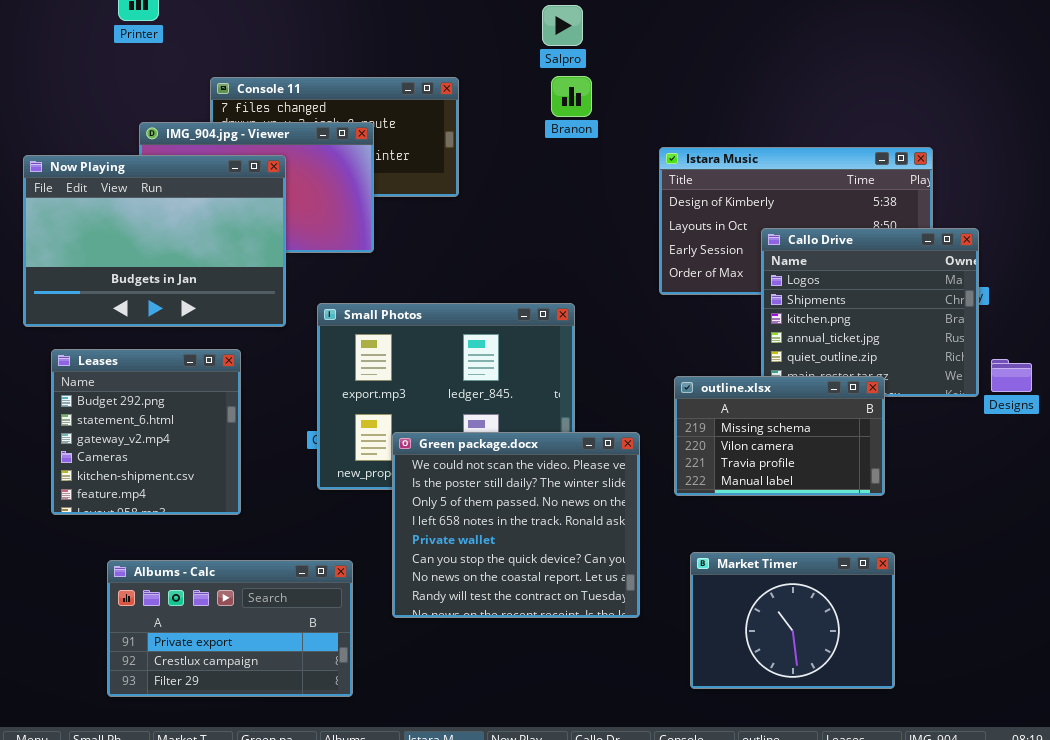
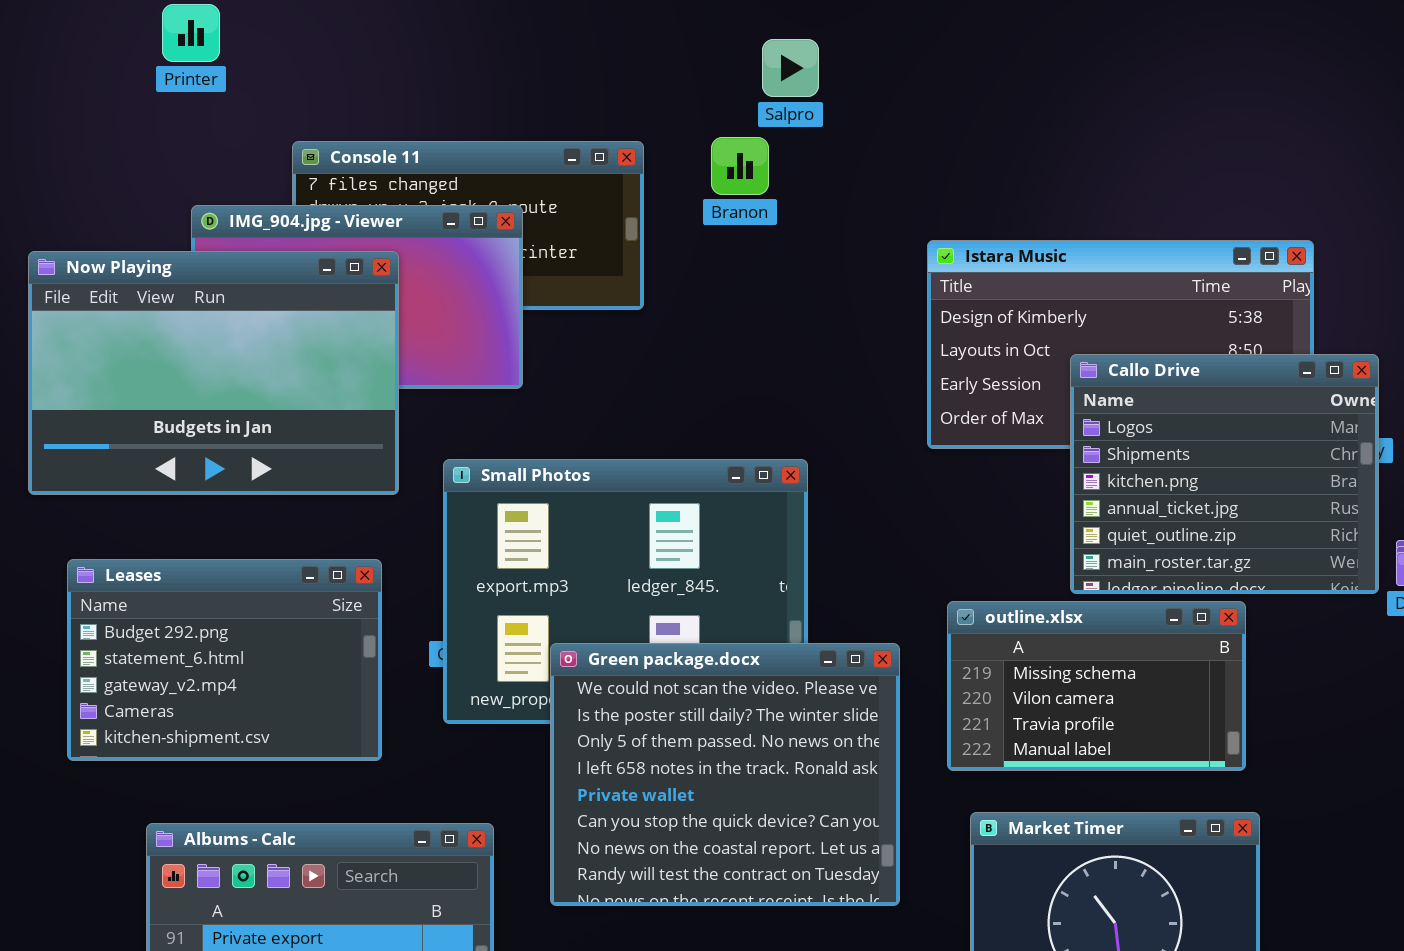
Branon: [551,76,592,117] -> [711,137,769,195], moved
Leases: [51,349,241,515] -> [67,559,382,761], resized
outline.xlsx: [674,376,885,496] -> [947,601,1246,771], moved

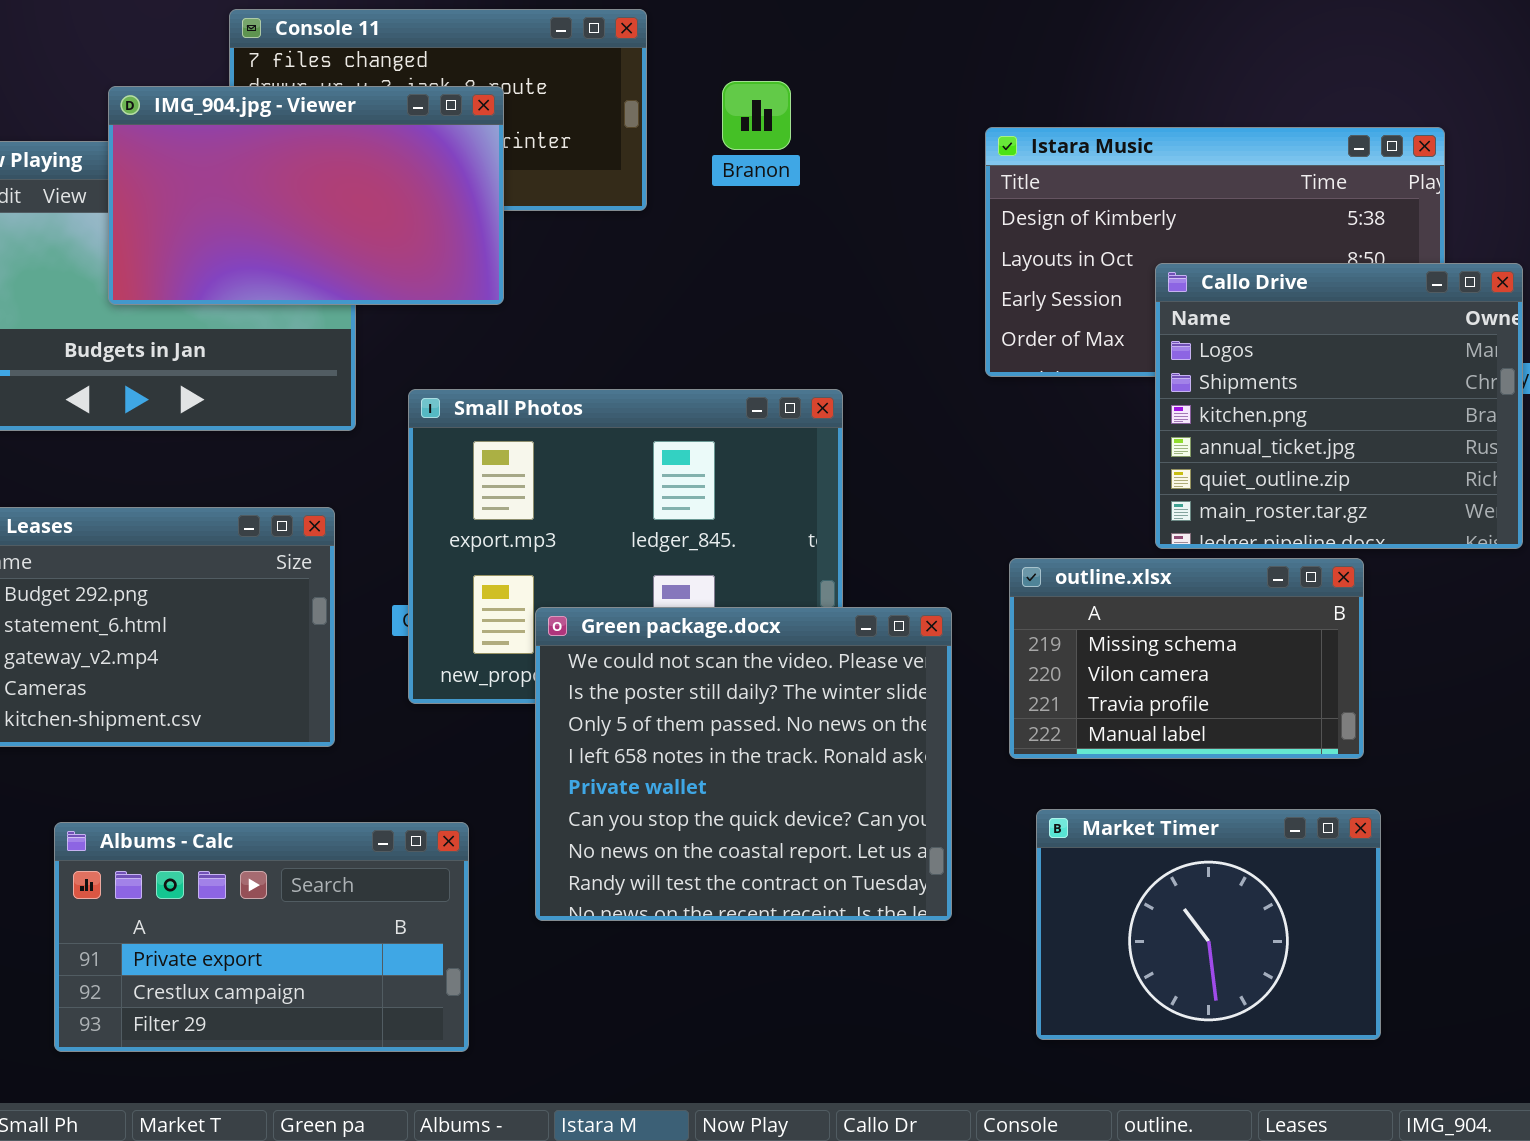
Branon: [711,137,769,195] -> [722,81,791,150], moved
IMG_904.jpg - Viewer: [191,205,523,389] -> [108,86,504,305], raised

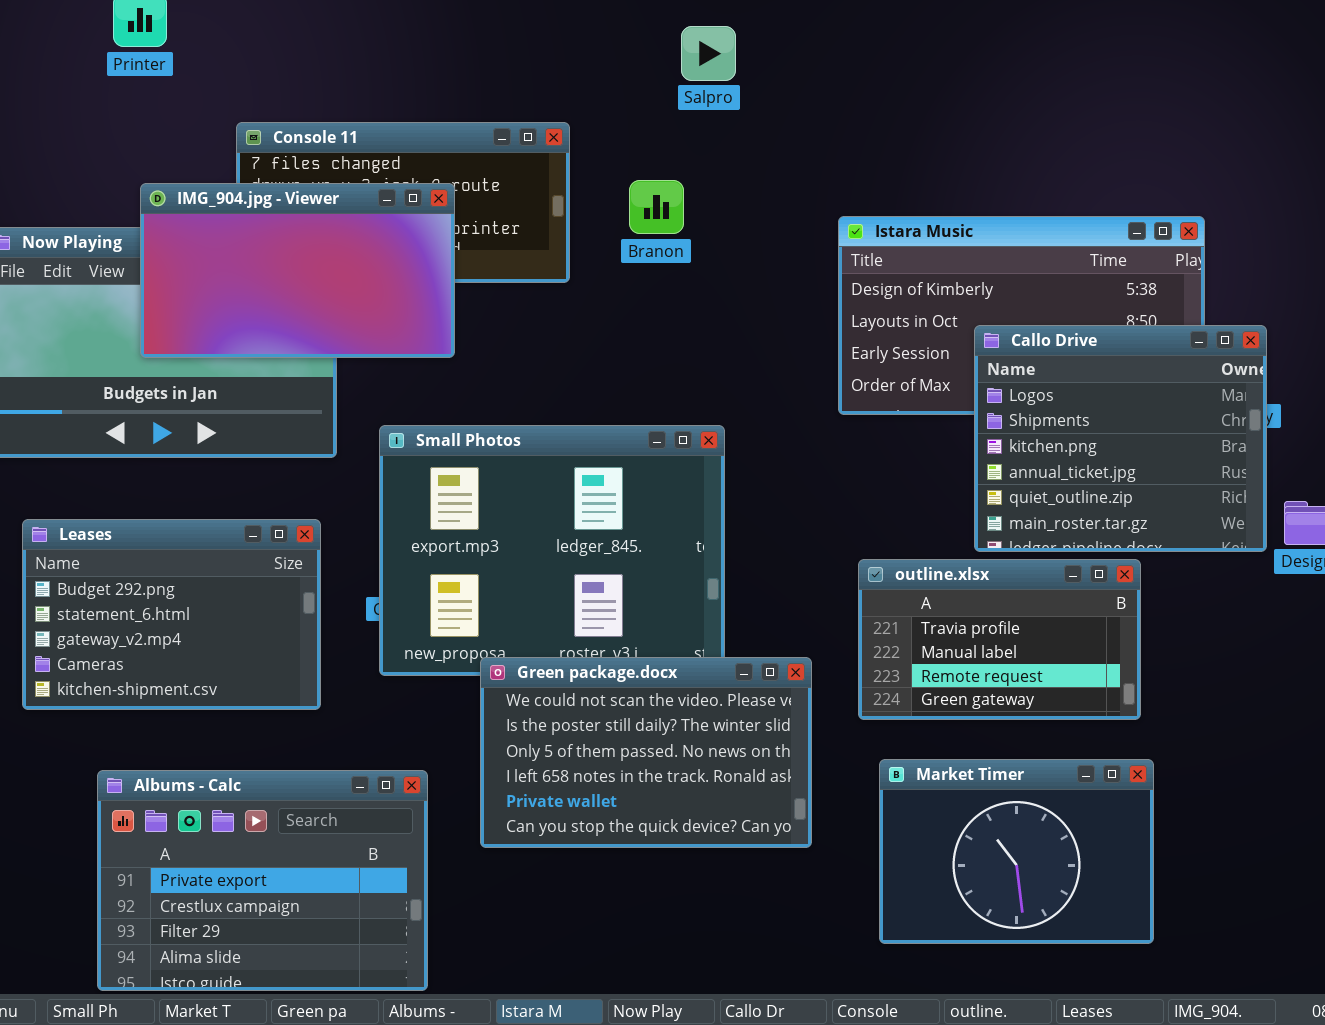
outline.xlsx: [1009,558,1364,759] -> [858,559,1141,720], scrolled down 2 rows
Green package.docx: [535,607,952,921] -> [480,657,812,848], resized
Albums - Calc: [54,822,469,1052] -> [97,770,428,991], resized

